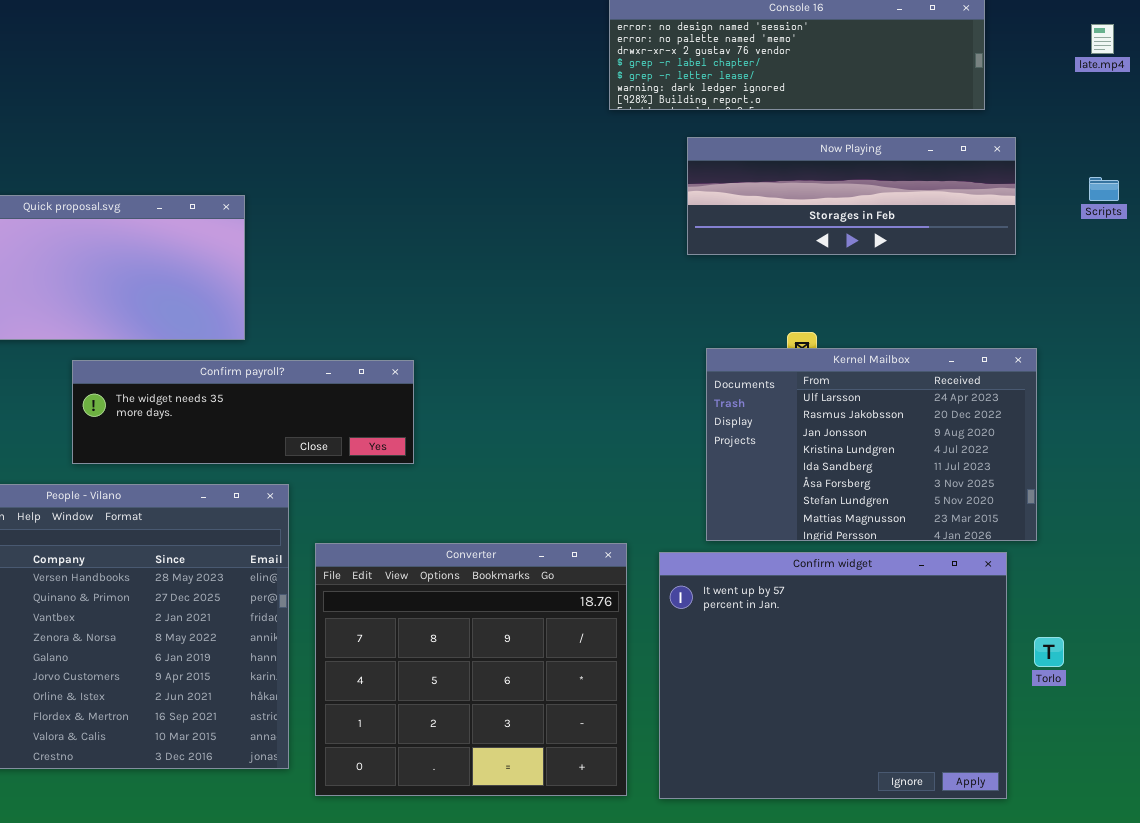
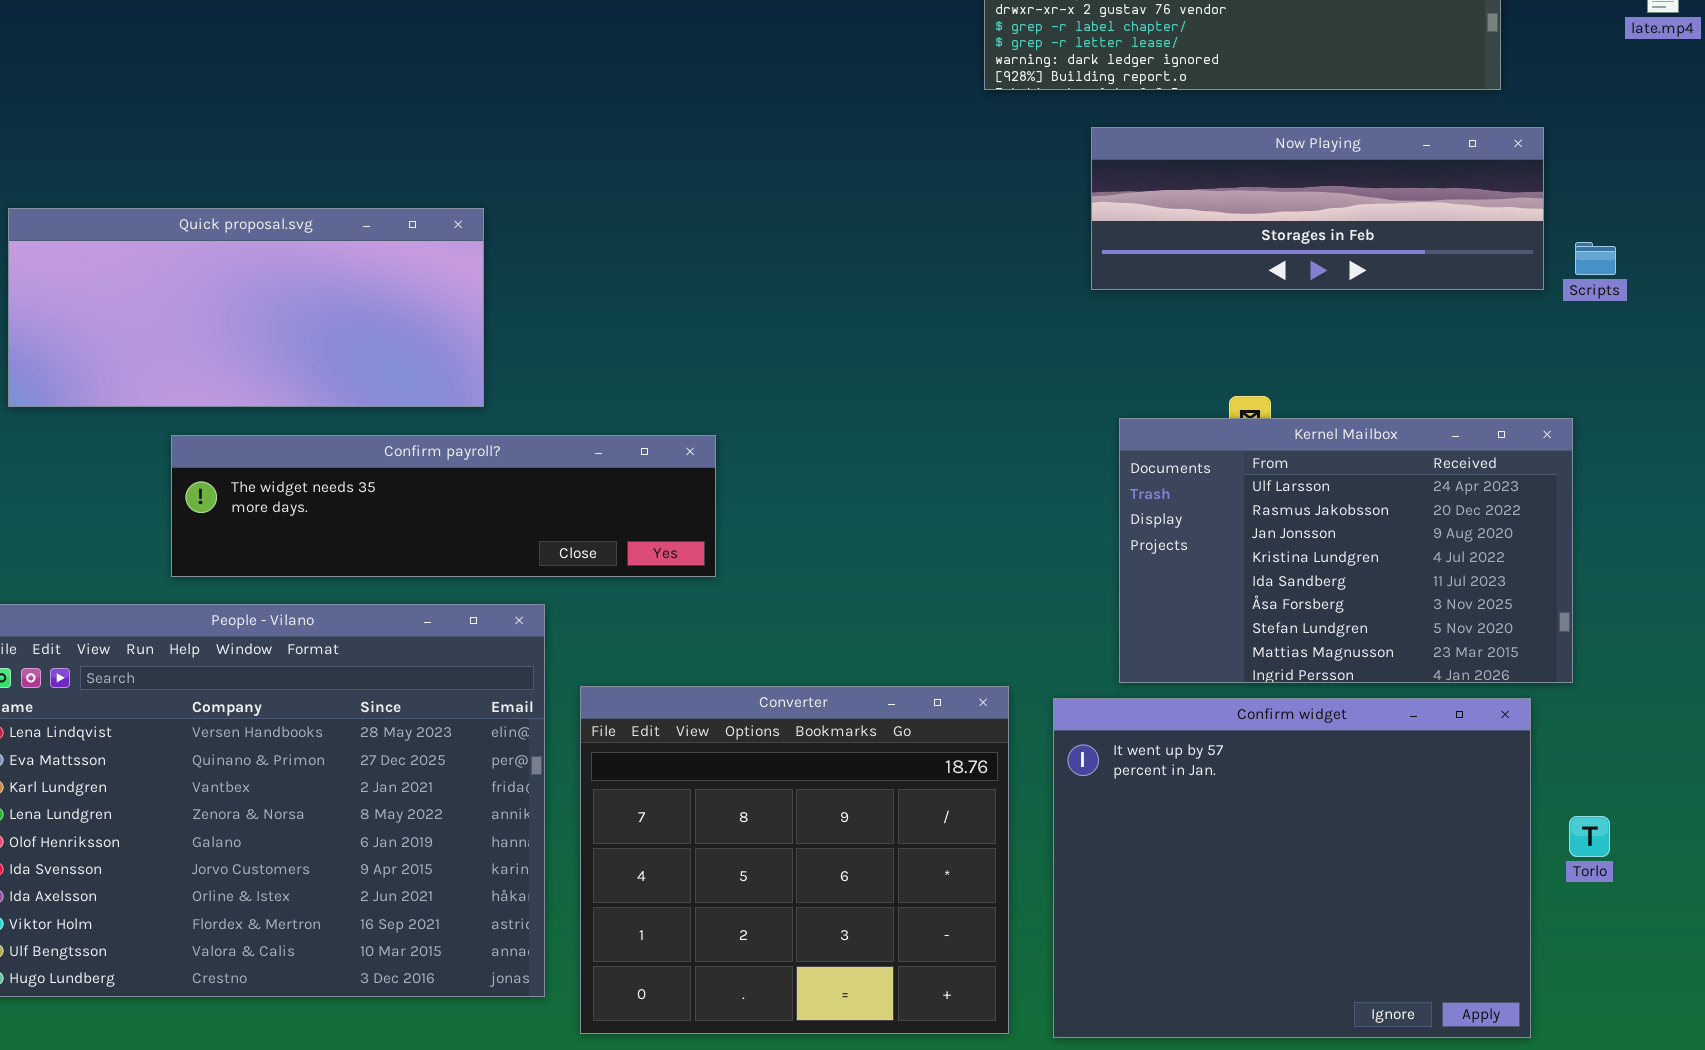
Scripts: [1089,177,1119,201] -> [1575,242,1616,275], moved
Confirm payroll?: [72,360,414,464] -> [171,435,716,577], resized

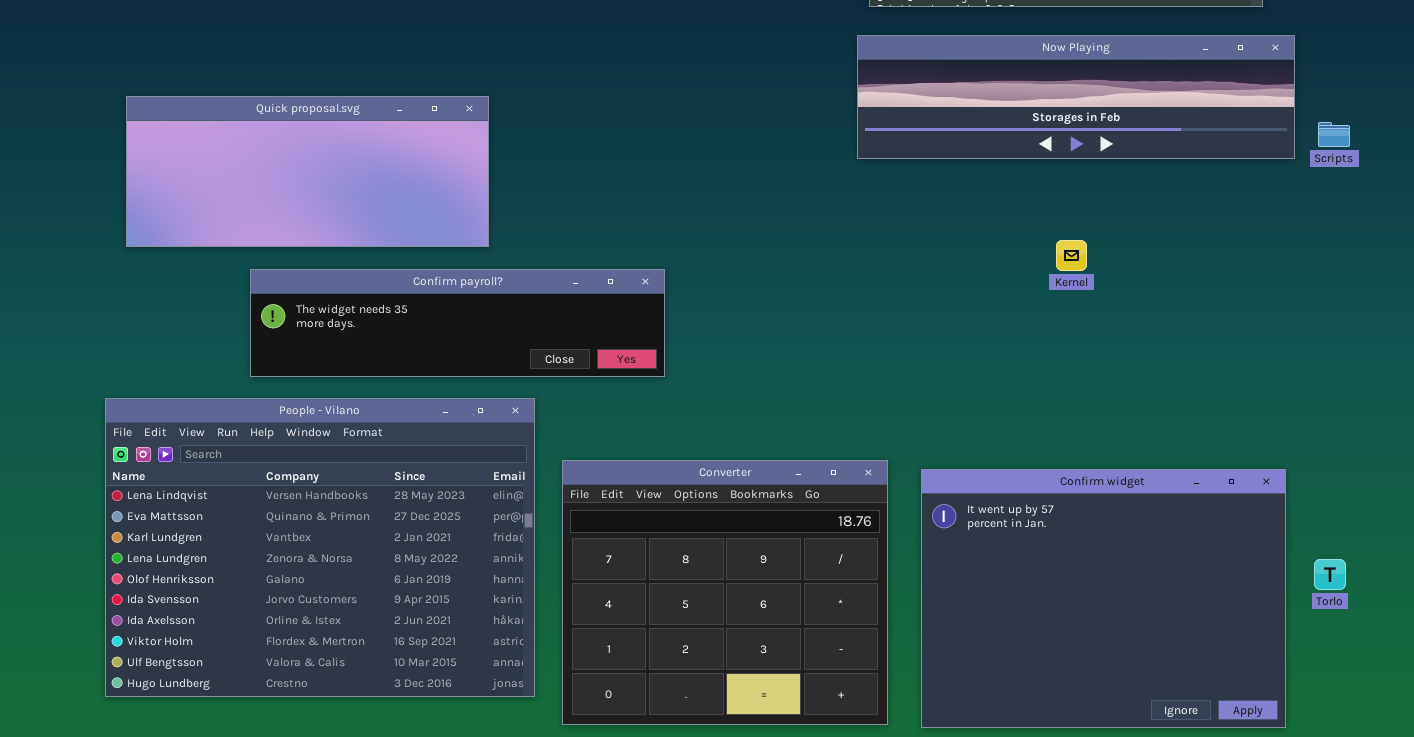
Now Playing: [1091,127,1544,290] -> [857,35,1295,159], resized
Kernel Mailbox: [1119,418,1573,683] -> none, closed

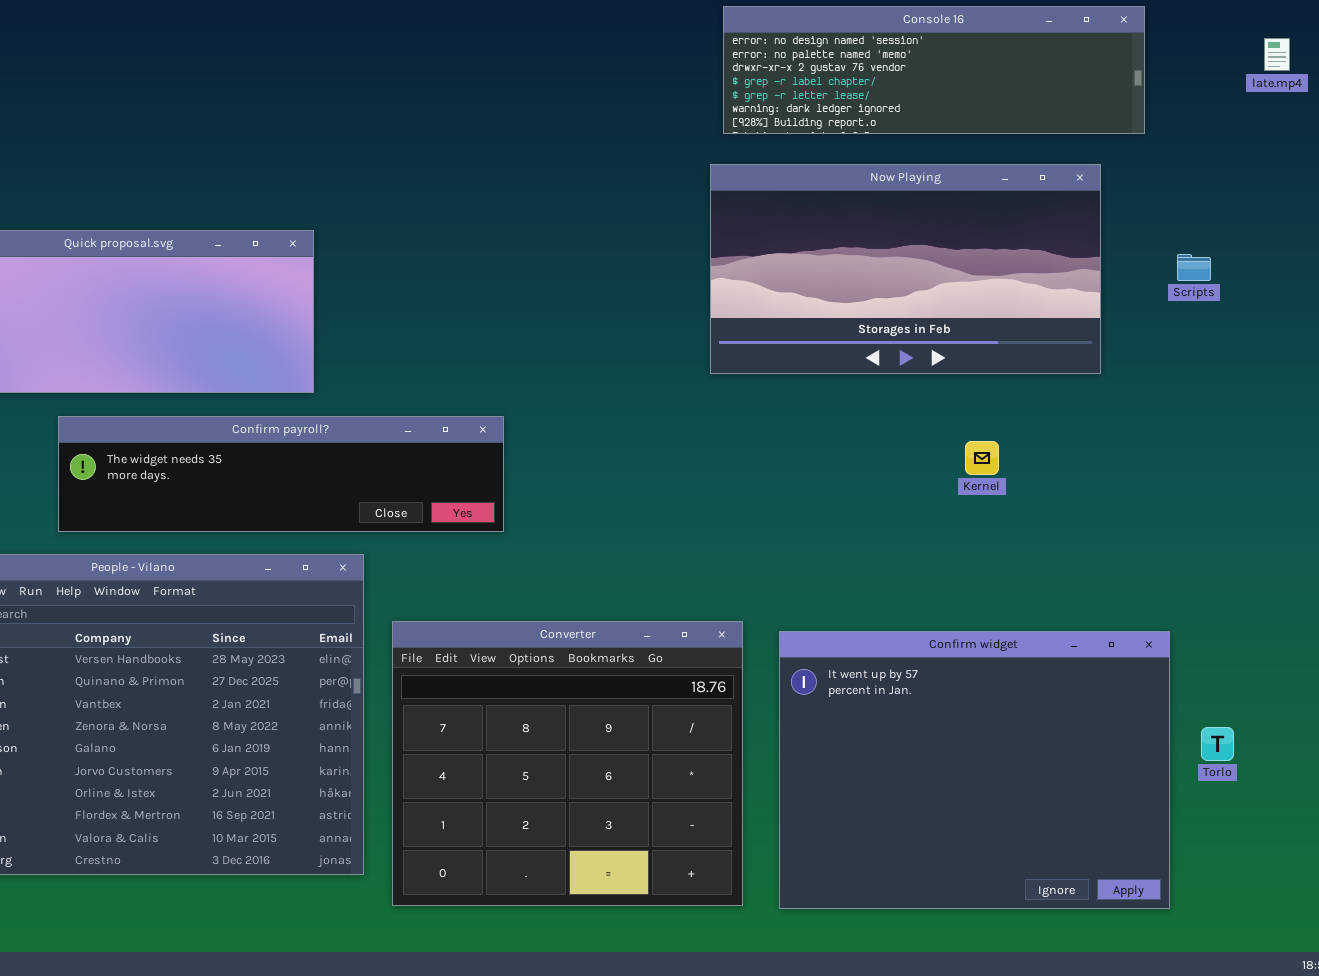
Now Playing: [857,35,1295,159] -> [710,164,1101,374], resized
Scripts: [1318,122,1350,147] -> [1177,254,1211,281], moved
Kernel: [1056,240,1087,271] -> [965,441,999,475], moved

